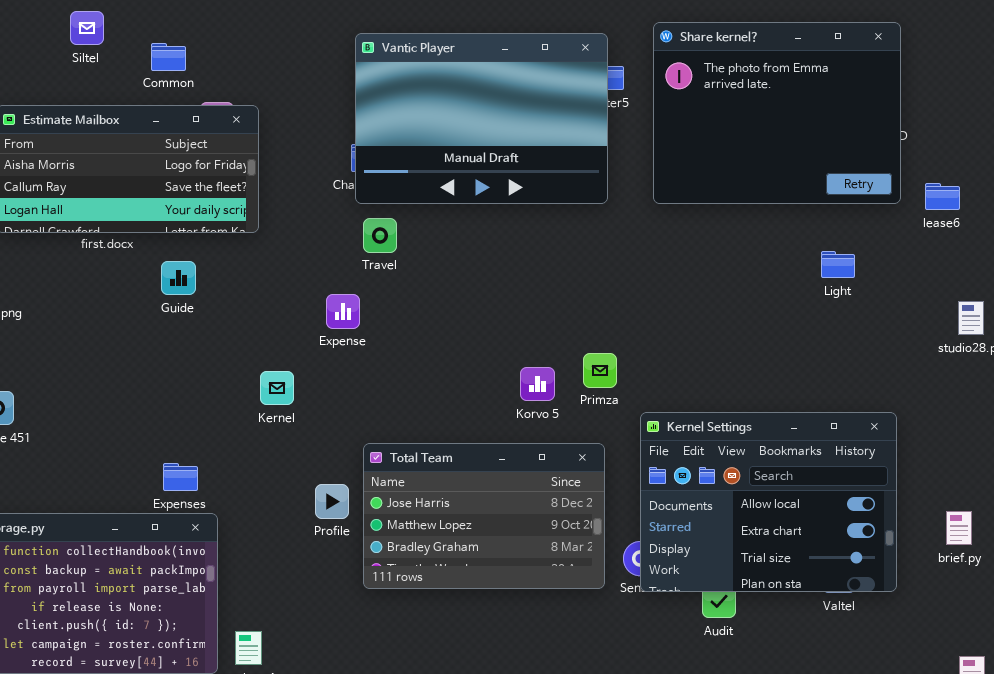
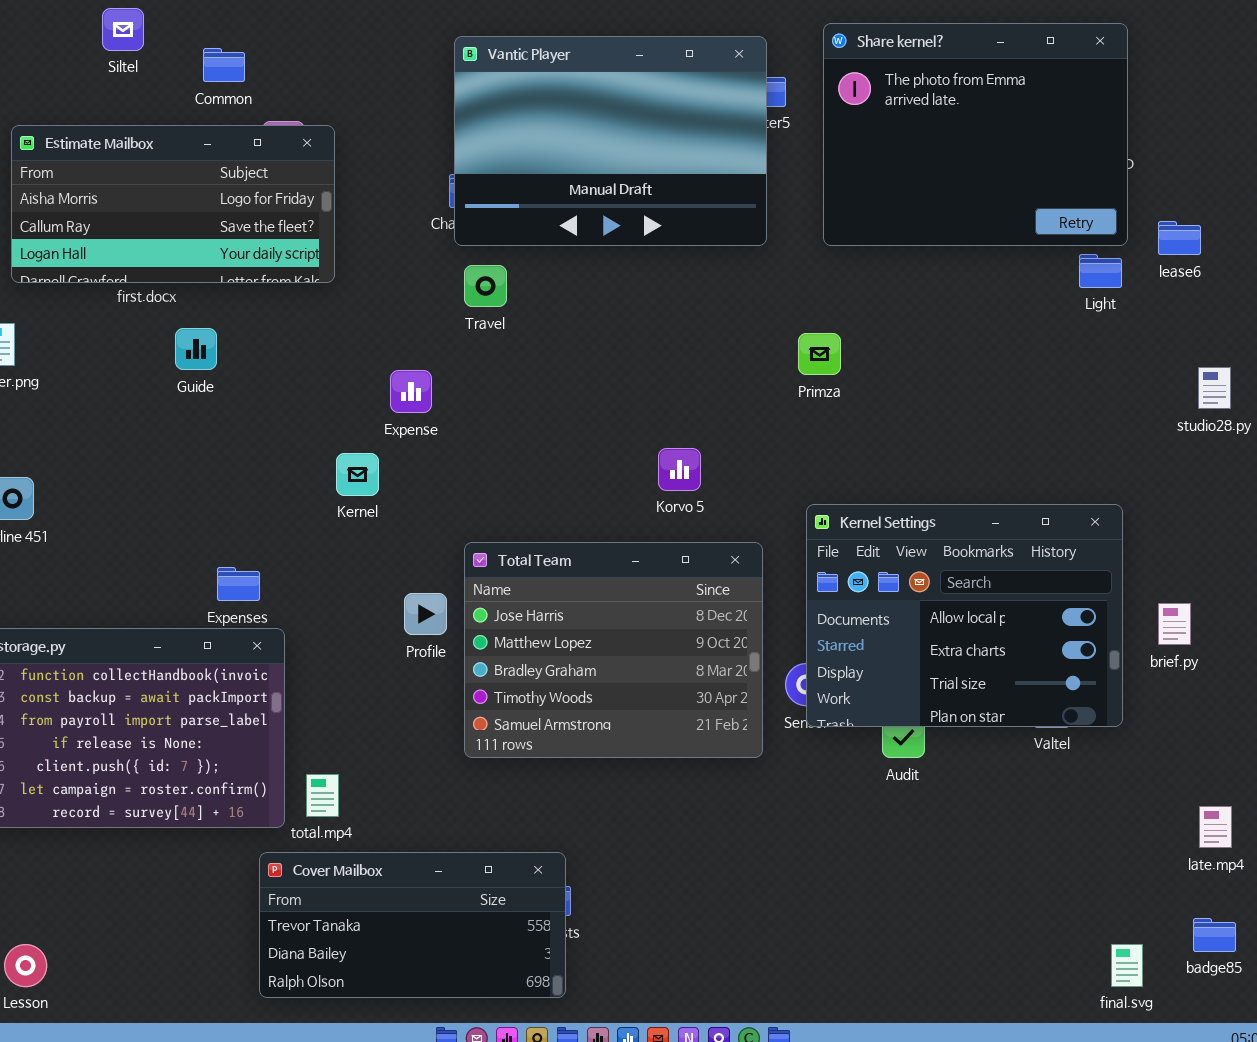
Light: [821,251,855,278] -> [1079,254,1122,288], moved
Guide: [161,261,196,295] -> [175,328,217,370], moved
Expense: [326,294,360,329] -> [390,370,432,413], moved
Primza: [583,353,617,388] -> [798,333,841,375], moved
Total Team: [363,443,605,589] -> [464,542,763,758], resized
brief.py: [946,511,972,545] -> [1158,603,1191,645], moved

